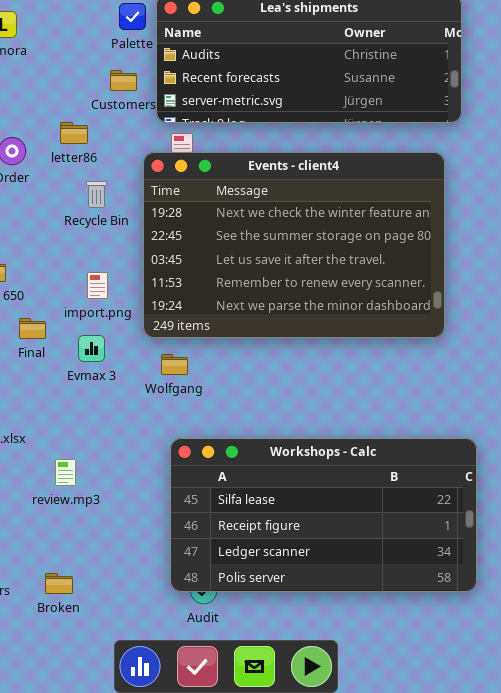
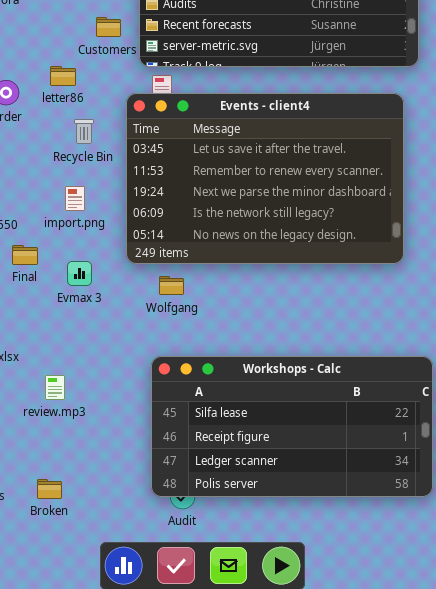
Events - client4: [143,152,445,338] -> [126,93,404,264], scrolled down 2 rows
import.png: [87,272,108,299] -> [65,186,85,211], moved
Wolfgang: [161,354,188,375] -> [159,276,184,295], moved

